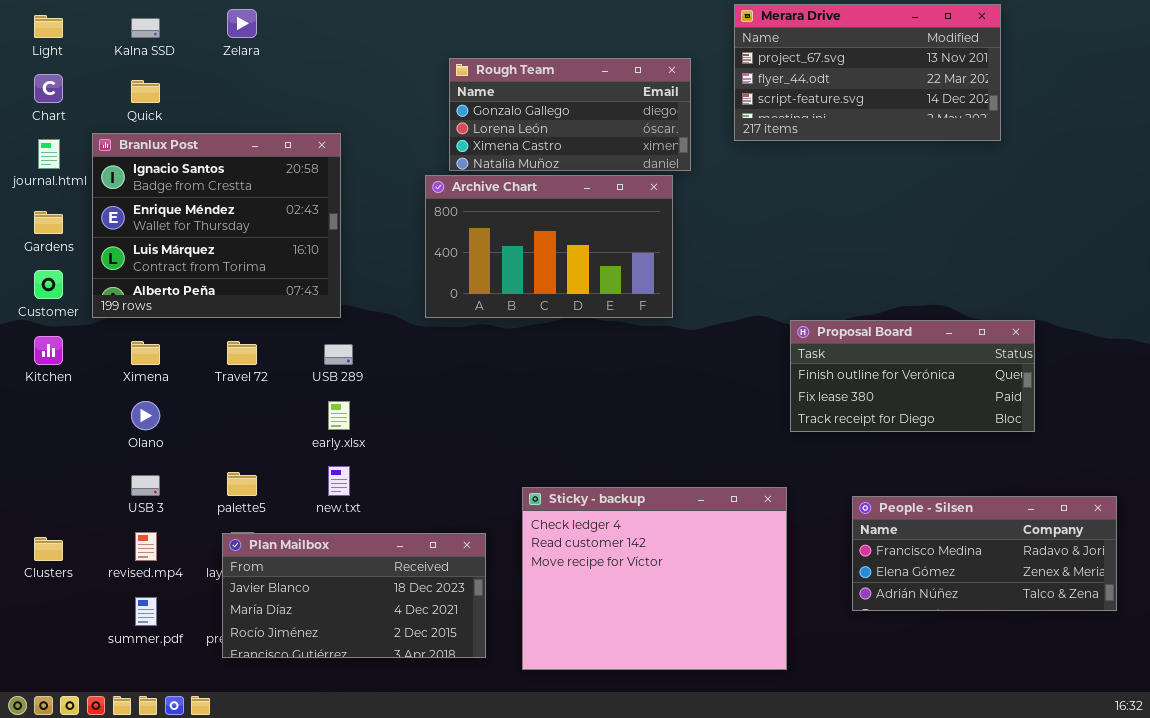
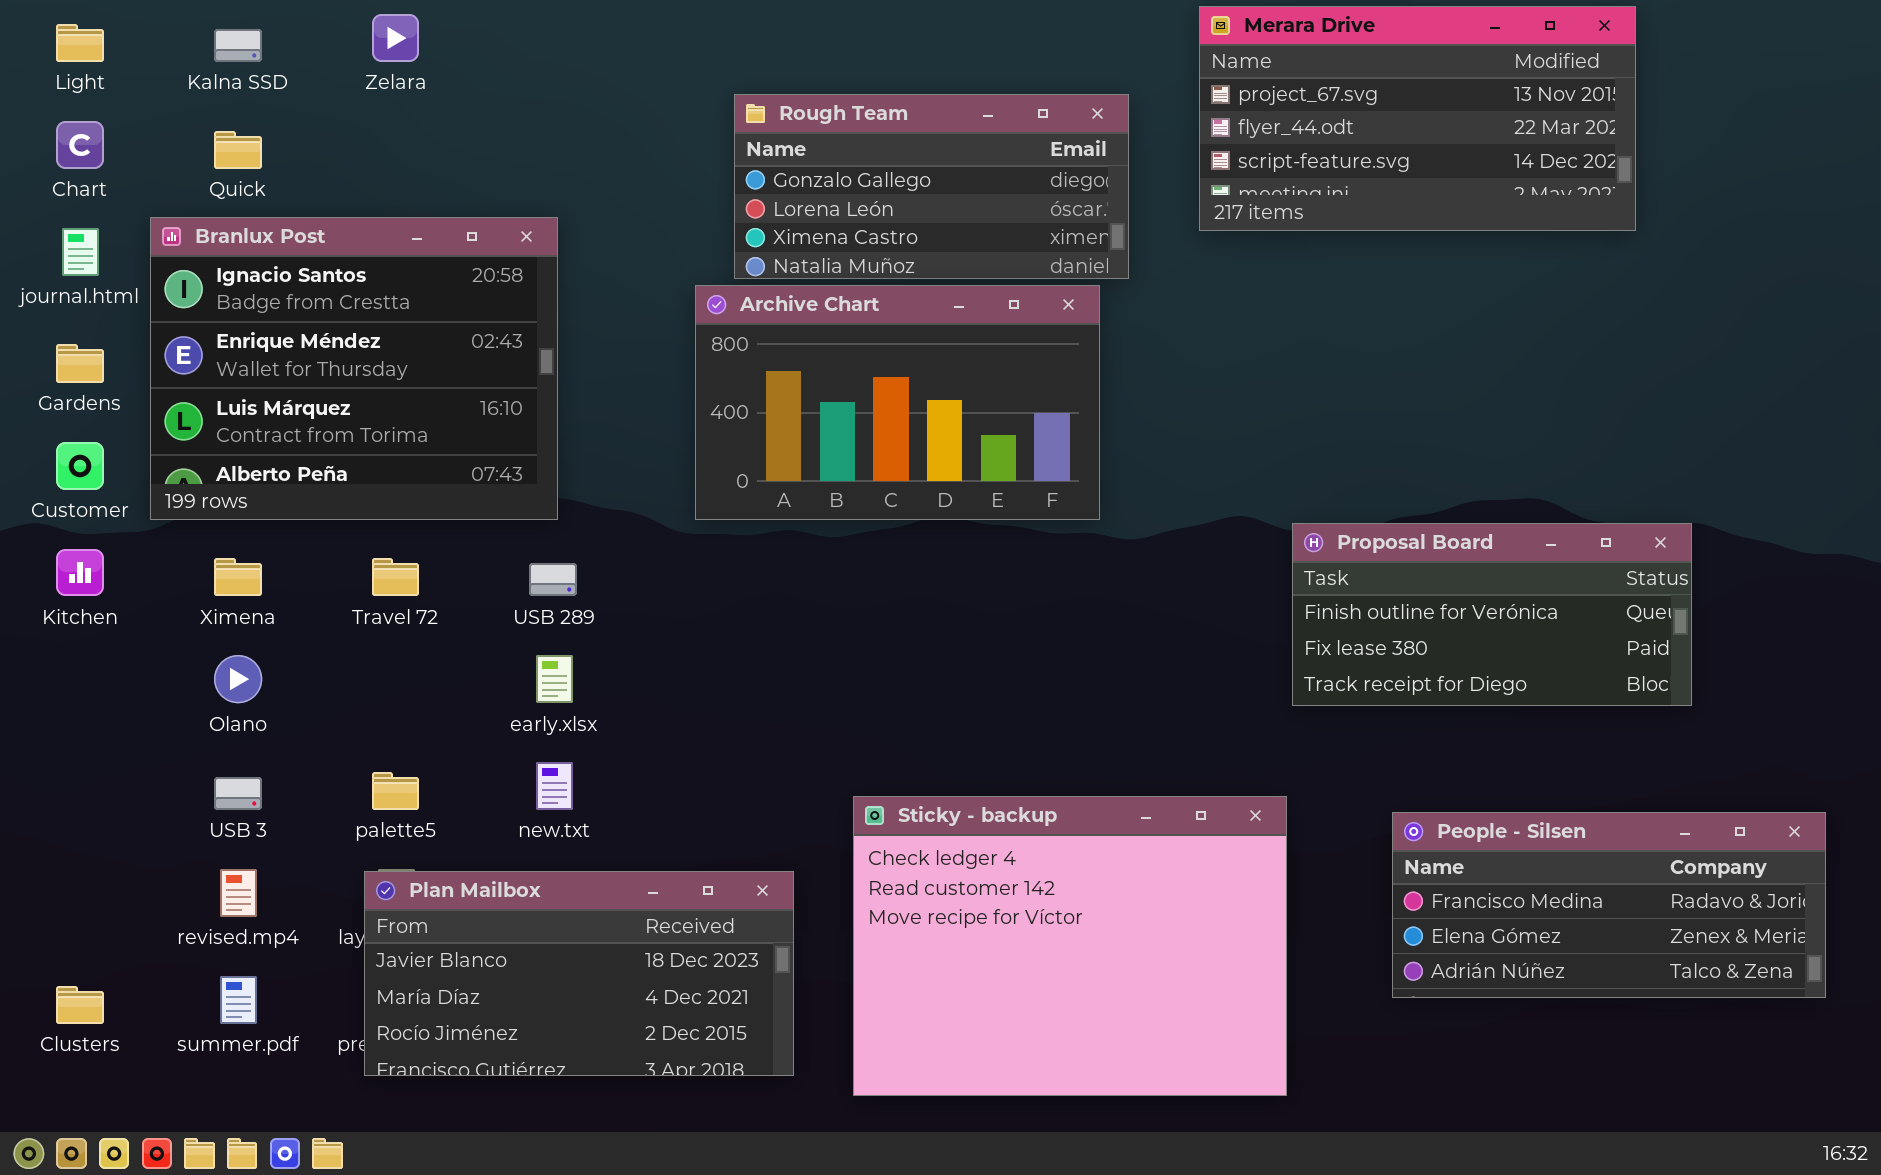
Clusters: [34,537,63,561] -> [56,986,104,1024], moved

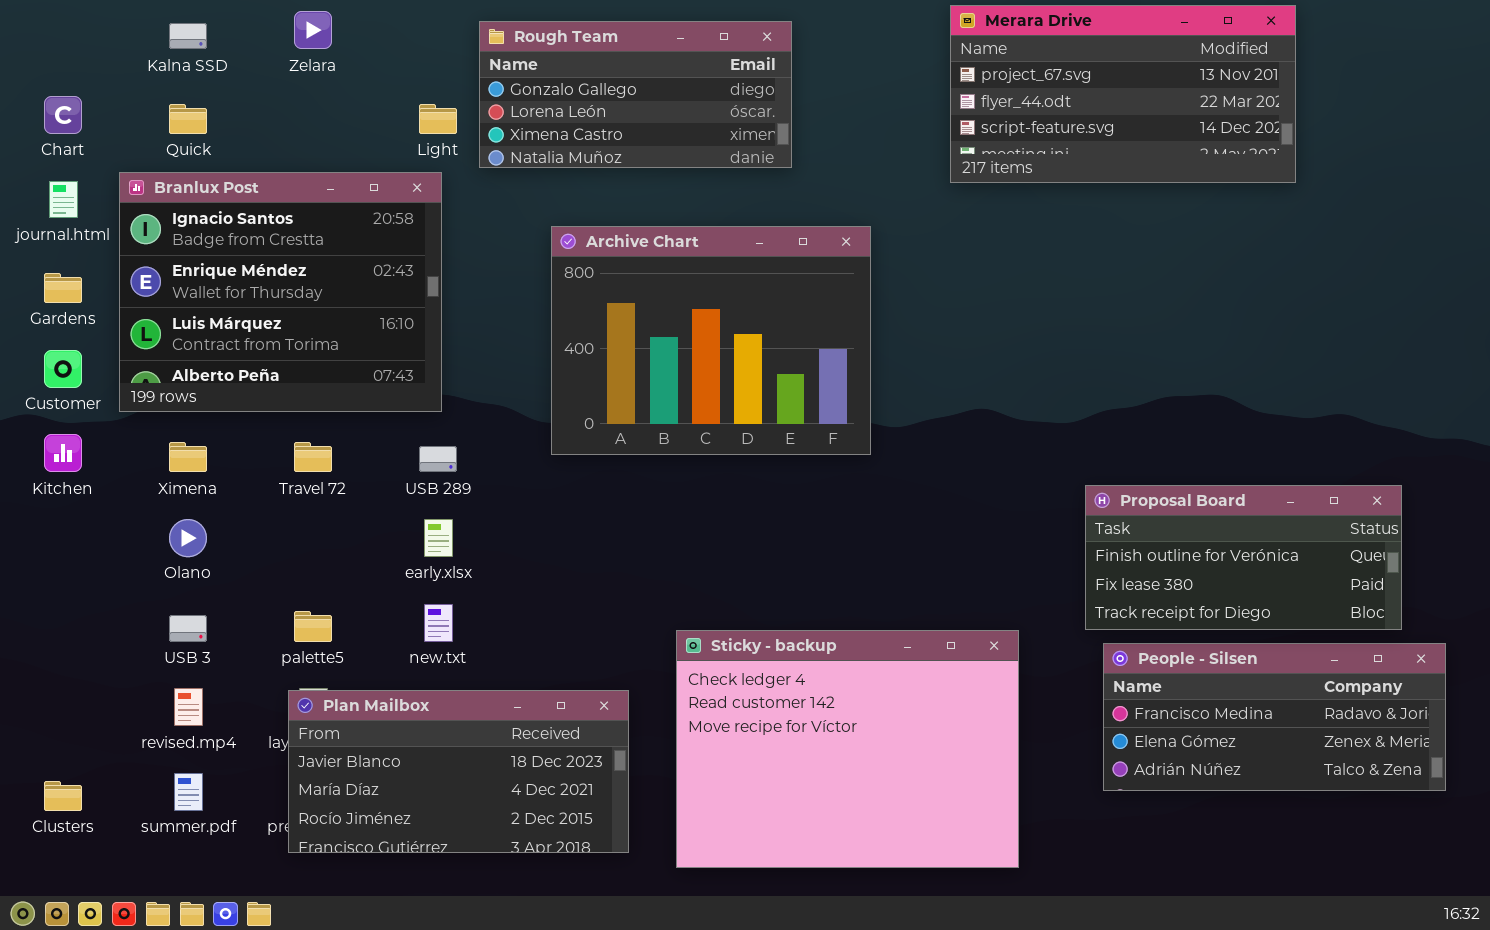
Light: [56,24,104,62] -> [419,104,457,134], moved
Rough Team: [734,94,1129,279] -> [479,21,792,168], moved
Archive Chart: [695,285,1100,520] -> [551,226,871,455], resized
Proposal Board: [1292,523,1692,706] -> [1085,485,1402,630], moved

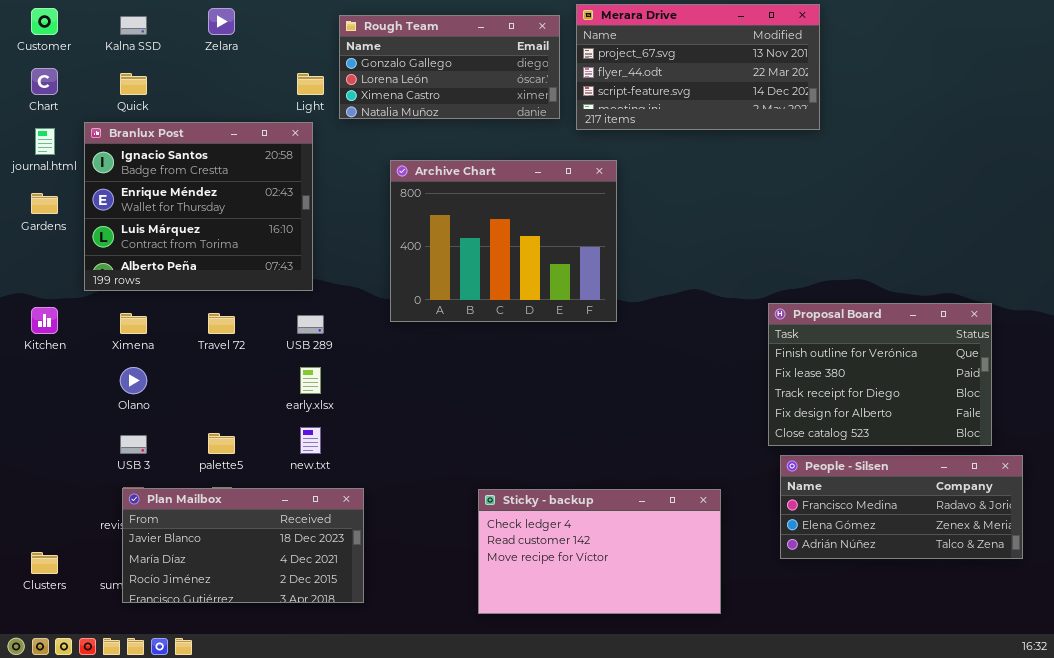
Merara Drive: [950,5,1296,183] -> [576,4,820,130], moved
Customer: [44,350,82,388] -> [31,8,58,35], moved
Proposal Board: [1085,485,1402,630] -> [768,303,992,446], resized
Sticky - backup: [676,630,1019,868] -> [478,489,721,614], resized
Plan Mailbox: [288,690,629,853] -> [122,488,364,603], moved

